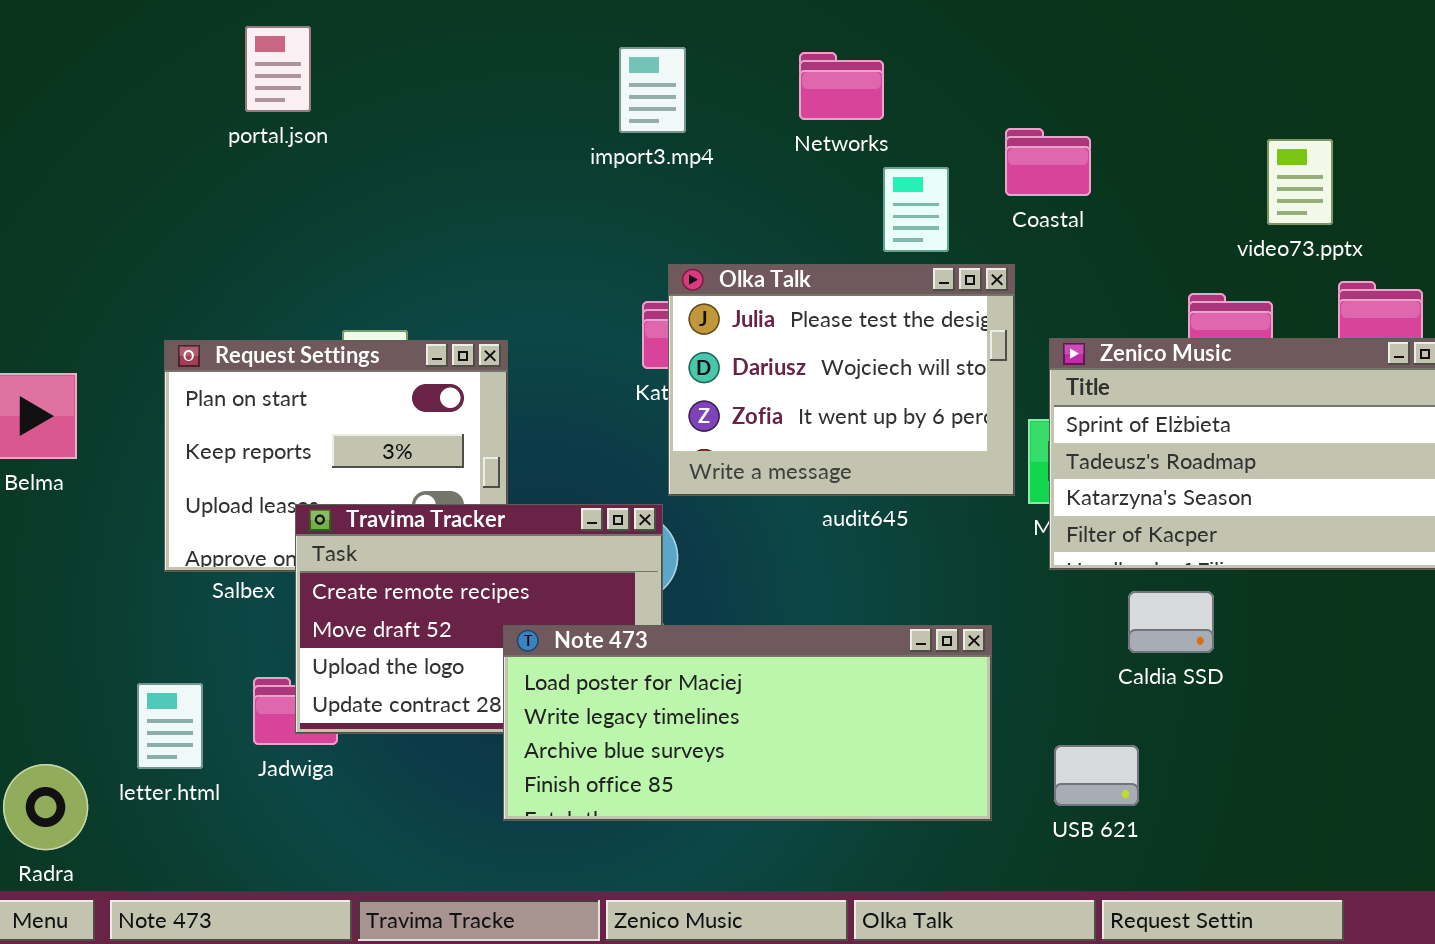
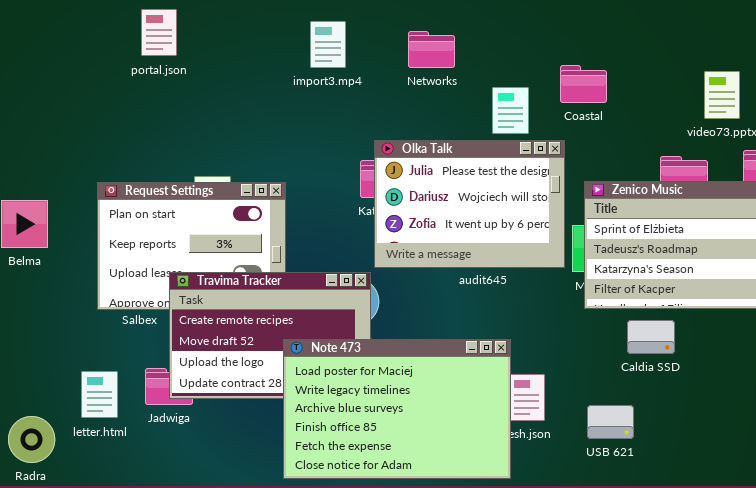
import3.mp4: [619,47,686,133] -> [310,21,346,68], moved
Networks: [799,52,884,120] -> [408,31,455,68], moved
Note 473: [503,625,992,821] -> [283,339,511,479], resized

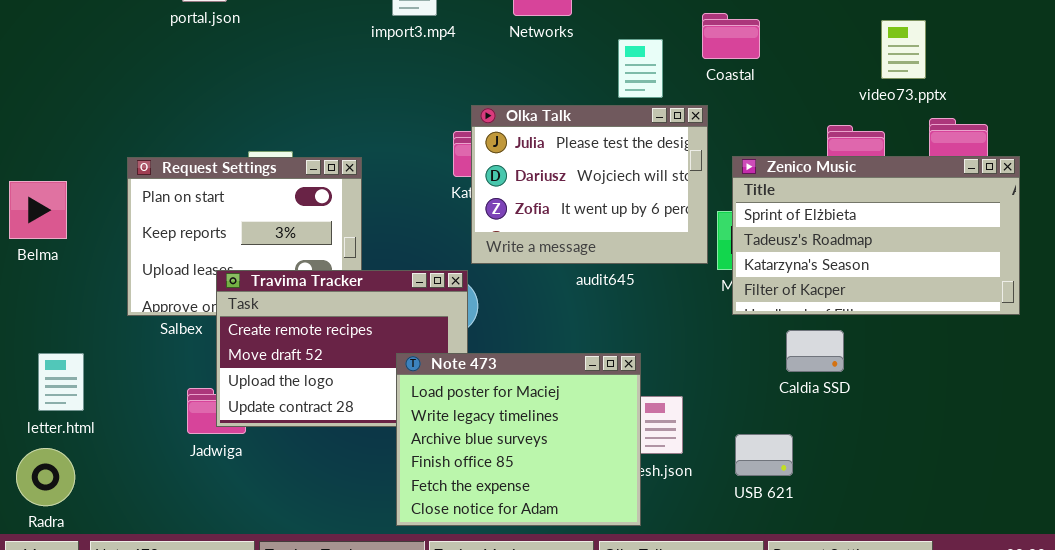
Note 473: [283,339,511,479] -> [396,353,641,526], resized
letter.html: [81,371,118,418] -> [38,353,84,411], moved

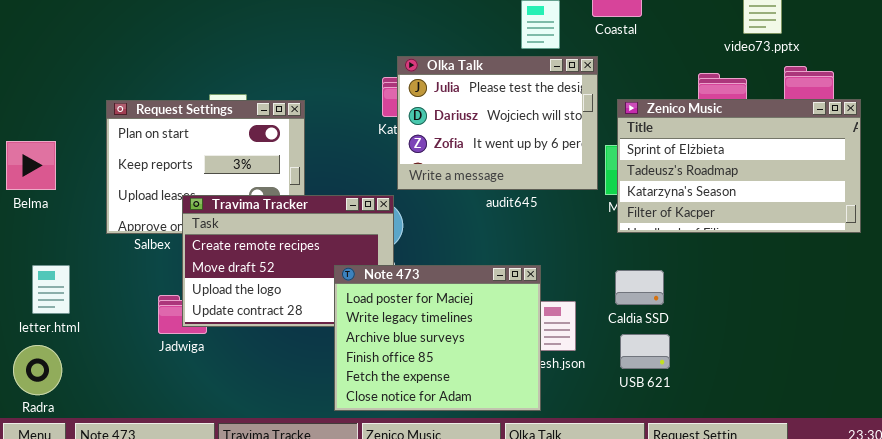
Belma: [9,181,67,239] -> [6,141,56,190], moved
Caldia SSD: [786,330,844,372] -> [615,270,664,305], moved

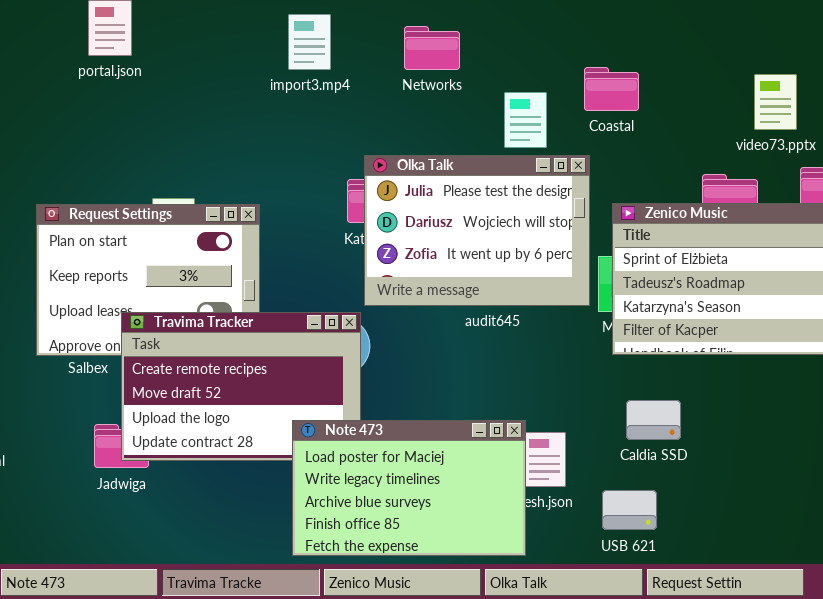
Note 473: [334,265,541,411] -> [292,420,526,556], resized
Caldia SSD: [615,270,664,305] -> [626,400,681,440], moved
USB 621: [620,334,670,369] -> [602,490,657,530], moved

